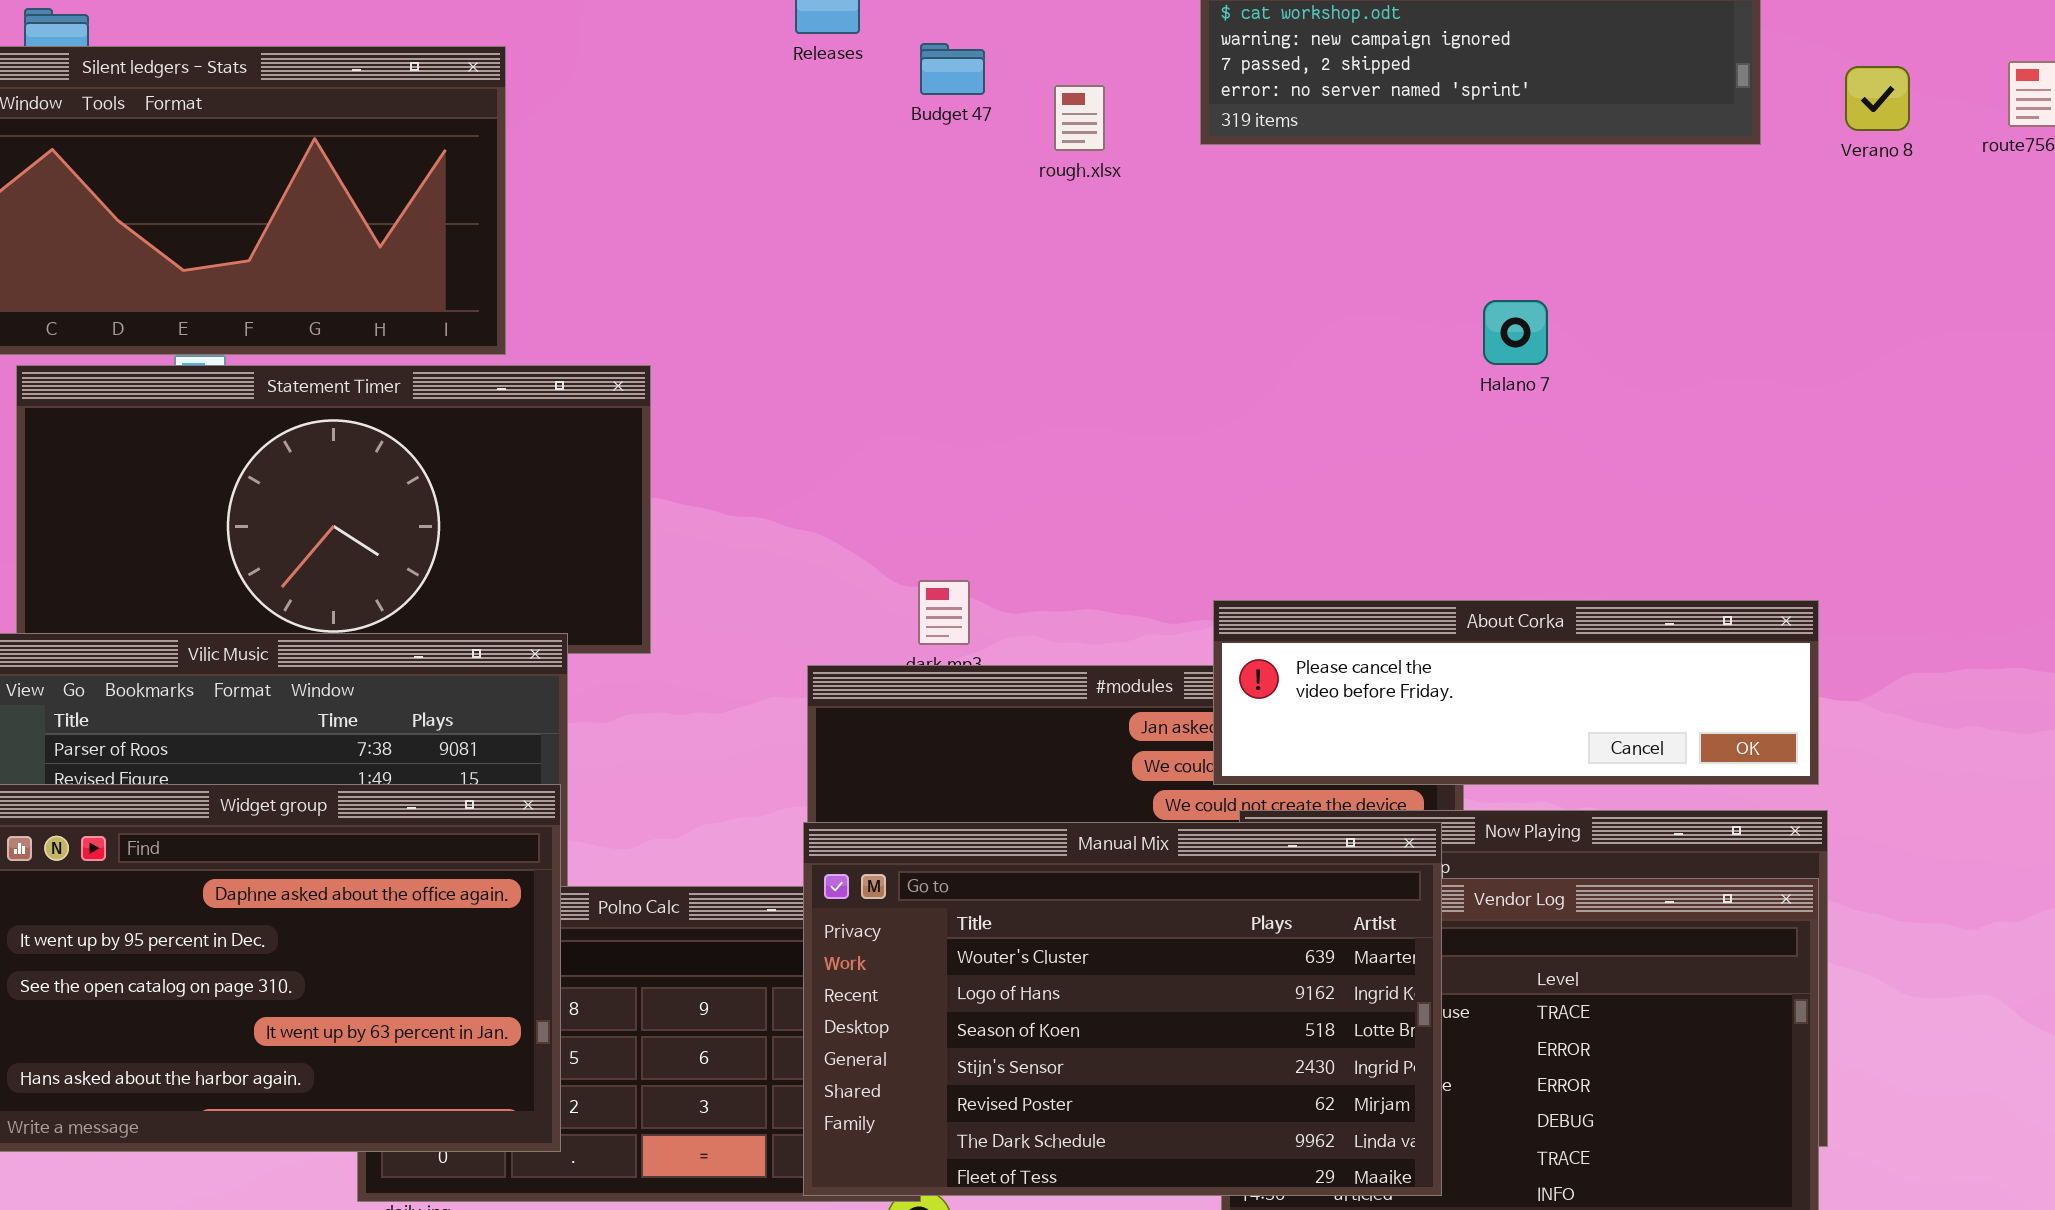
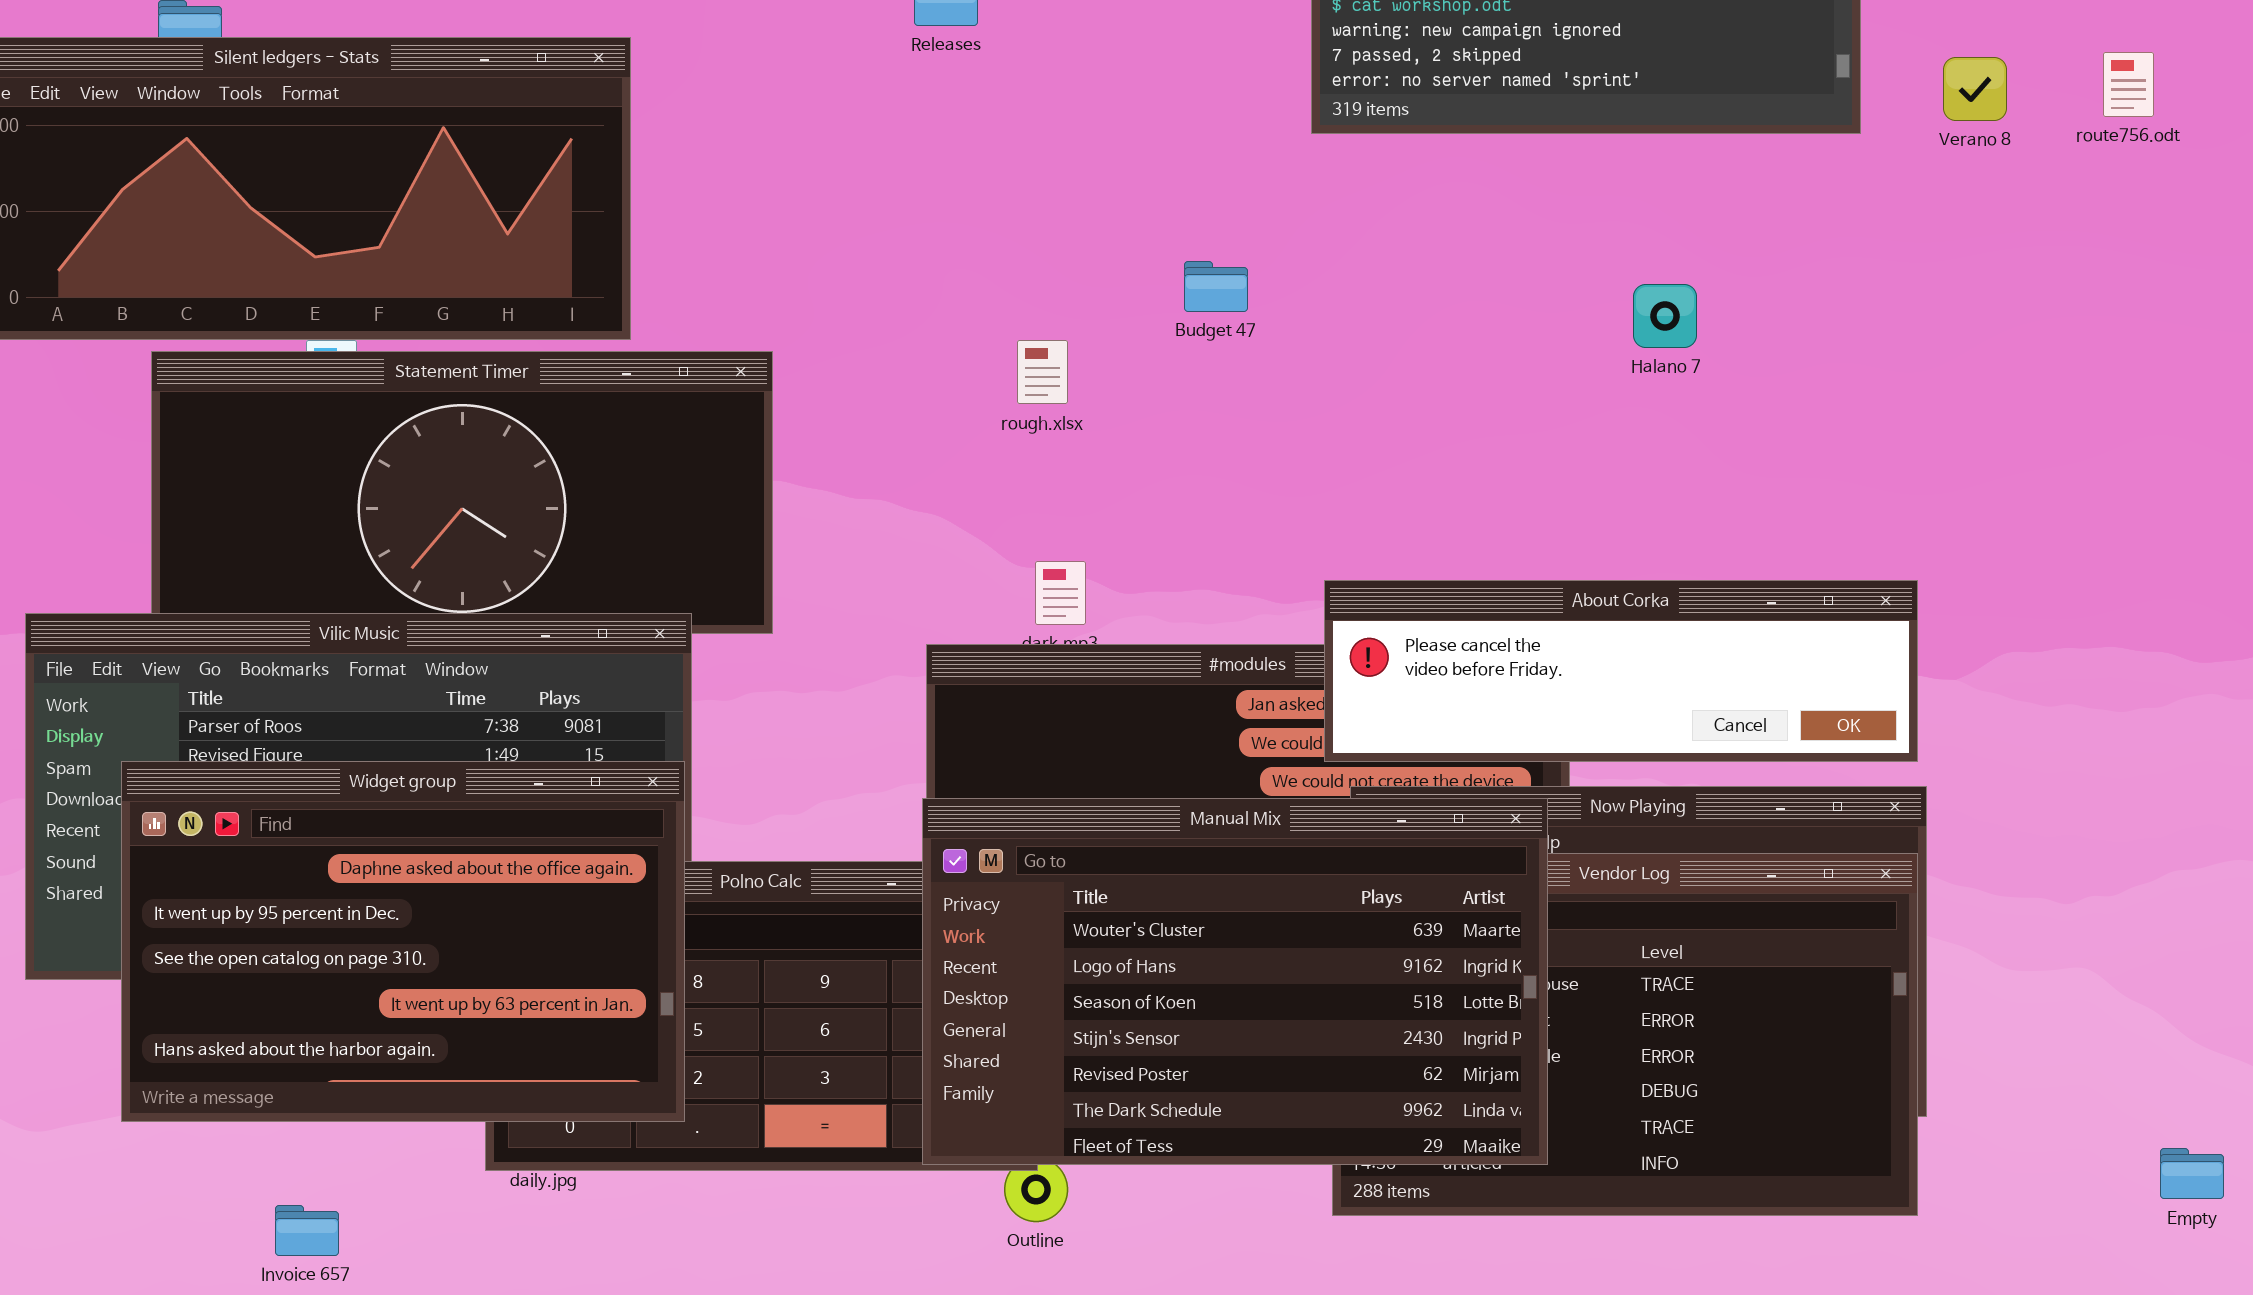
Budget 47: [920,43,985,95] -> [1184,261,1248,312], moved
rough.xlsx: [1054,85,1105,151] -> [1017,340,1068,404], moved
Halano 7: [1483,300,1548,365] -> [1633,284,1697,348], moved

